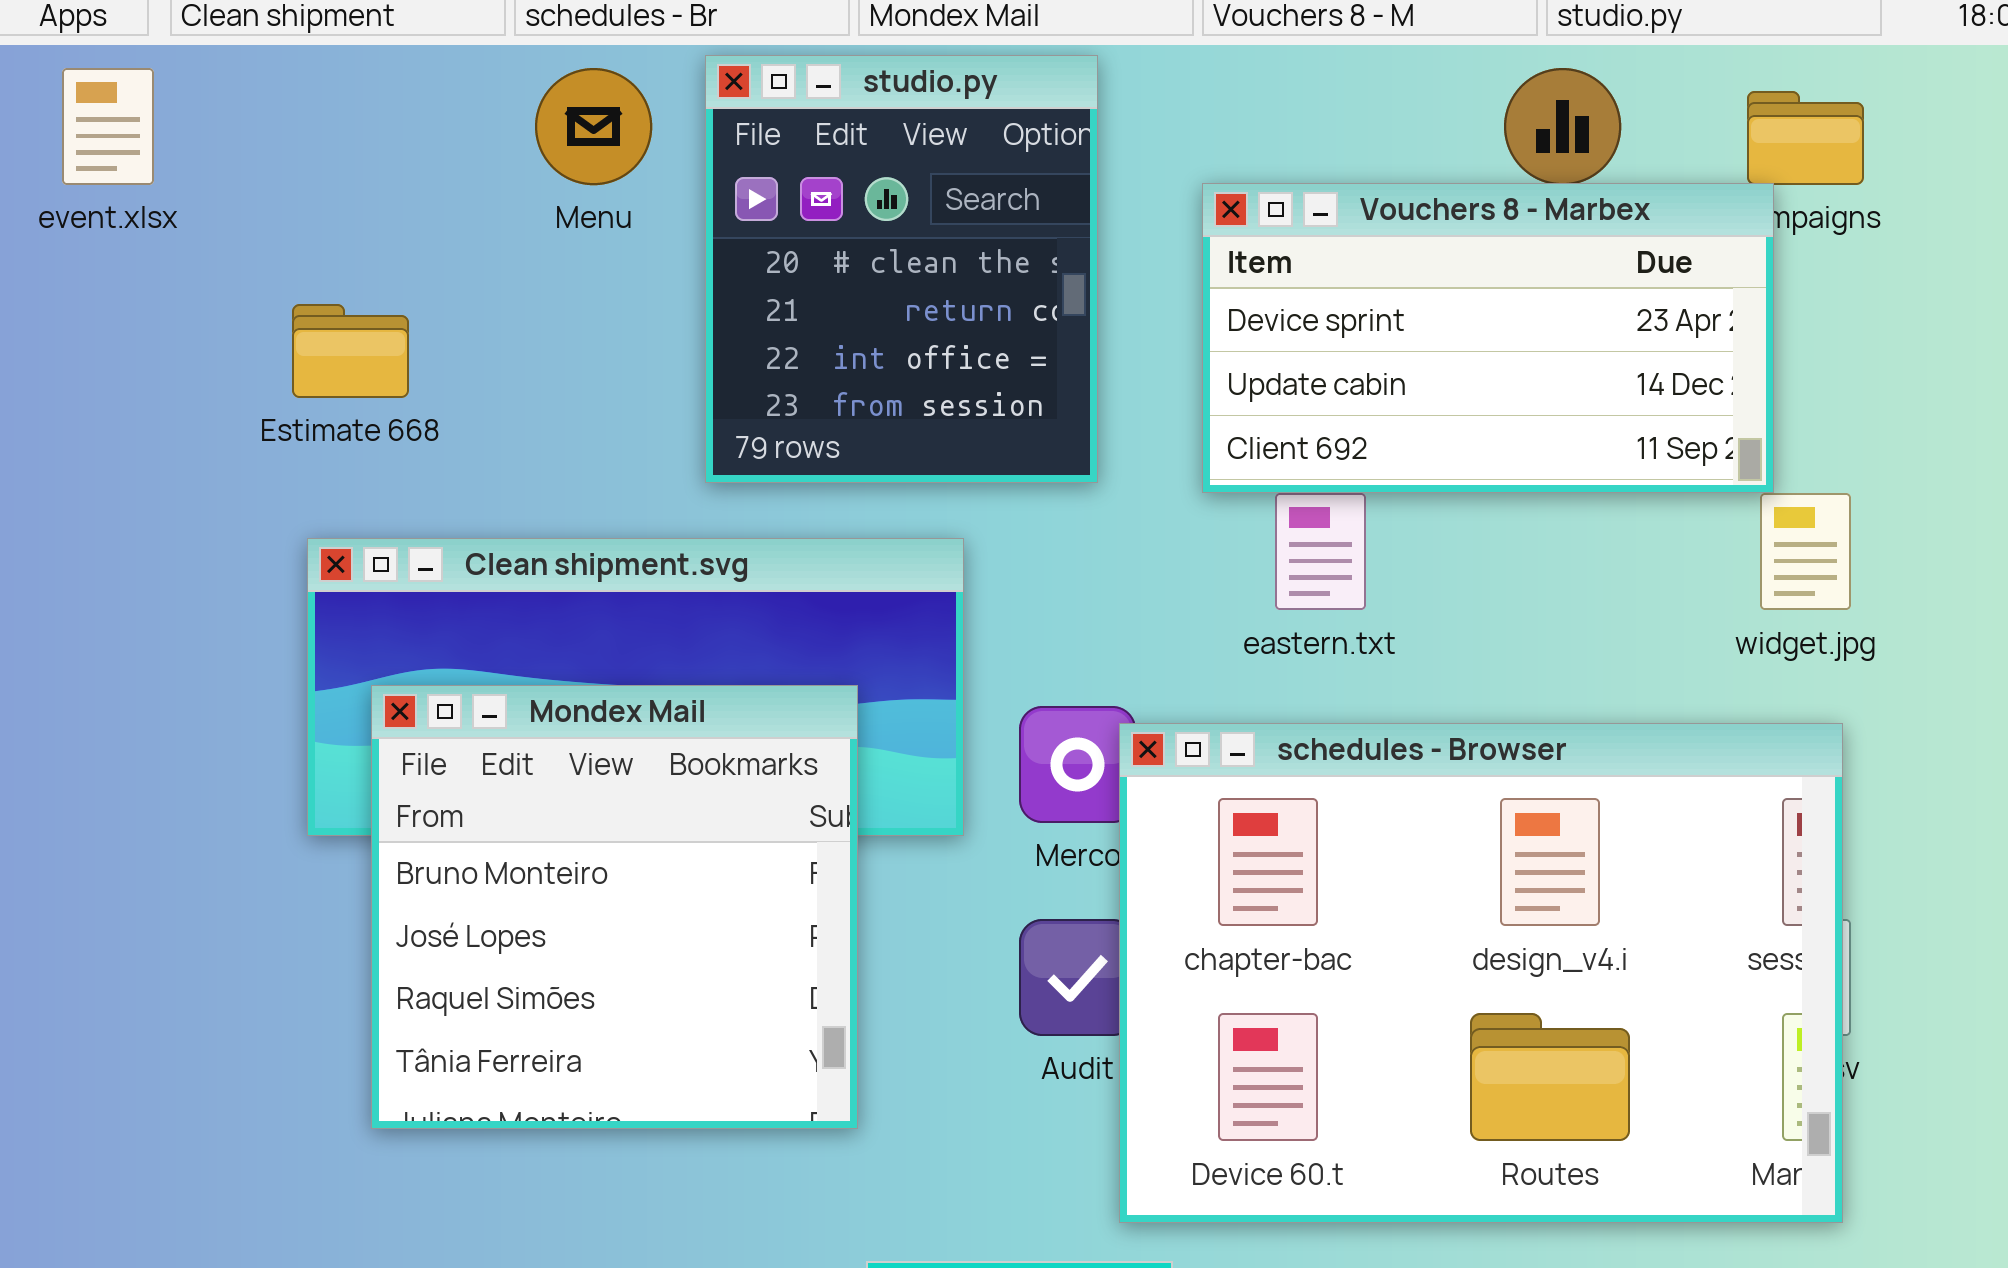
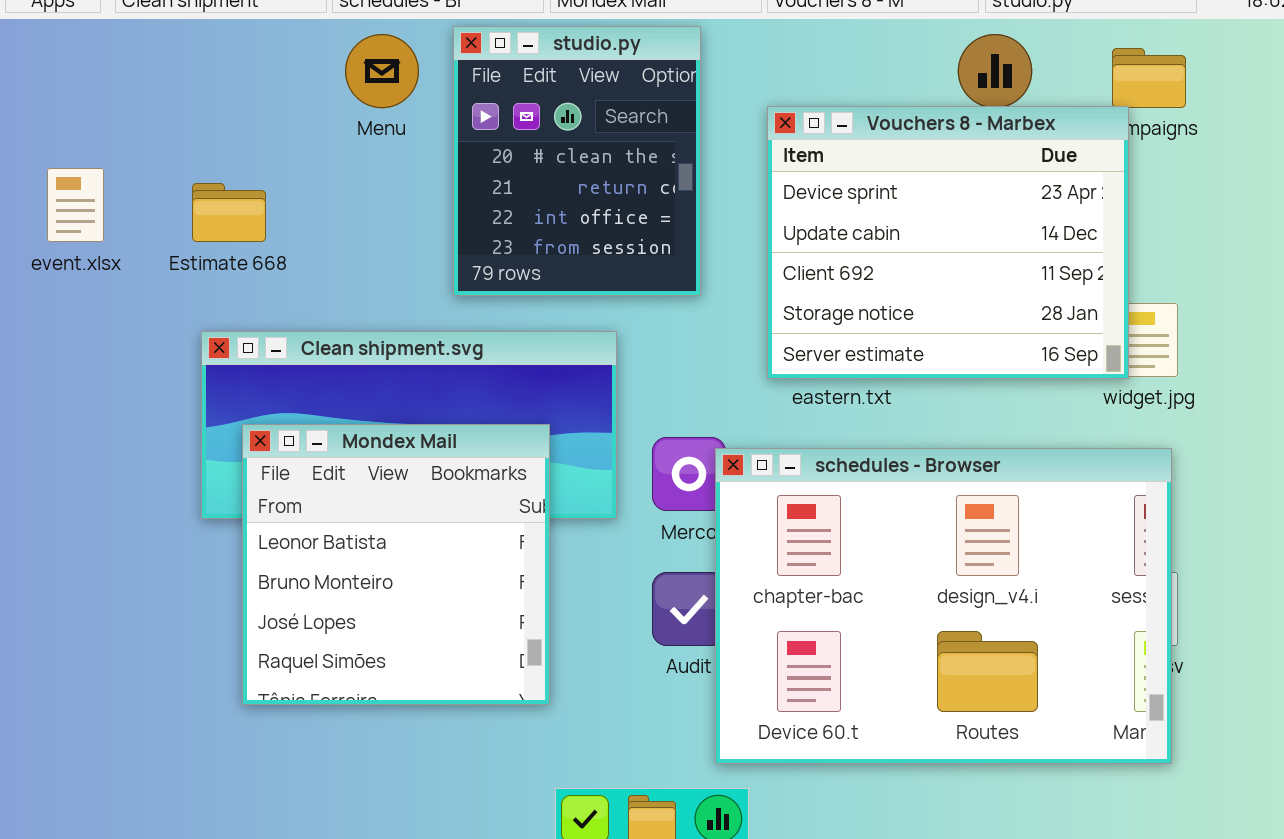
event.xlsx: [62,68,154,185] -> [47,168,104,242], moved
Vouchers 8 - Marbex: [1202,183,1774,493] -> [767,106,1129,379], resized
Mondex Mail: [371,685,858,1129] -> [242,424,550,705], scrolled up 1 row

